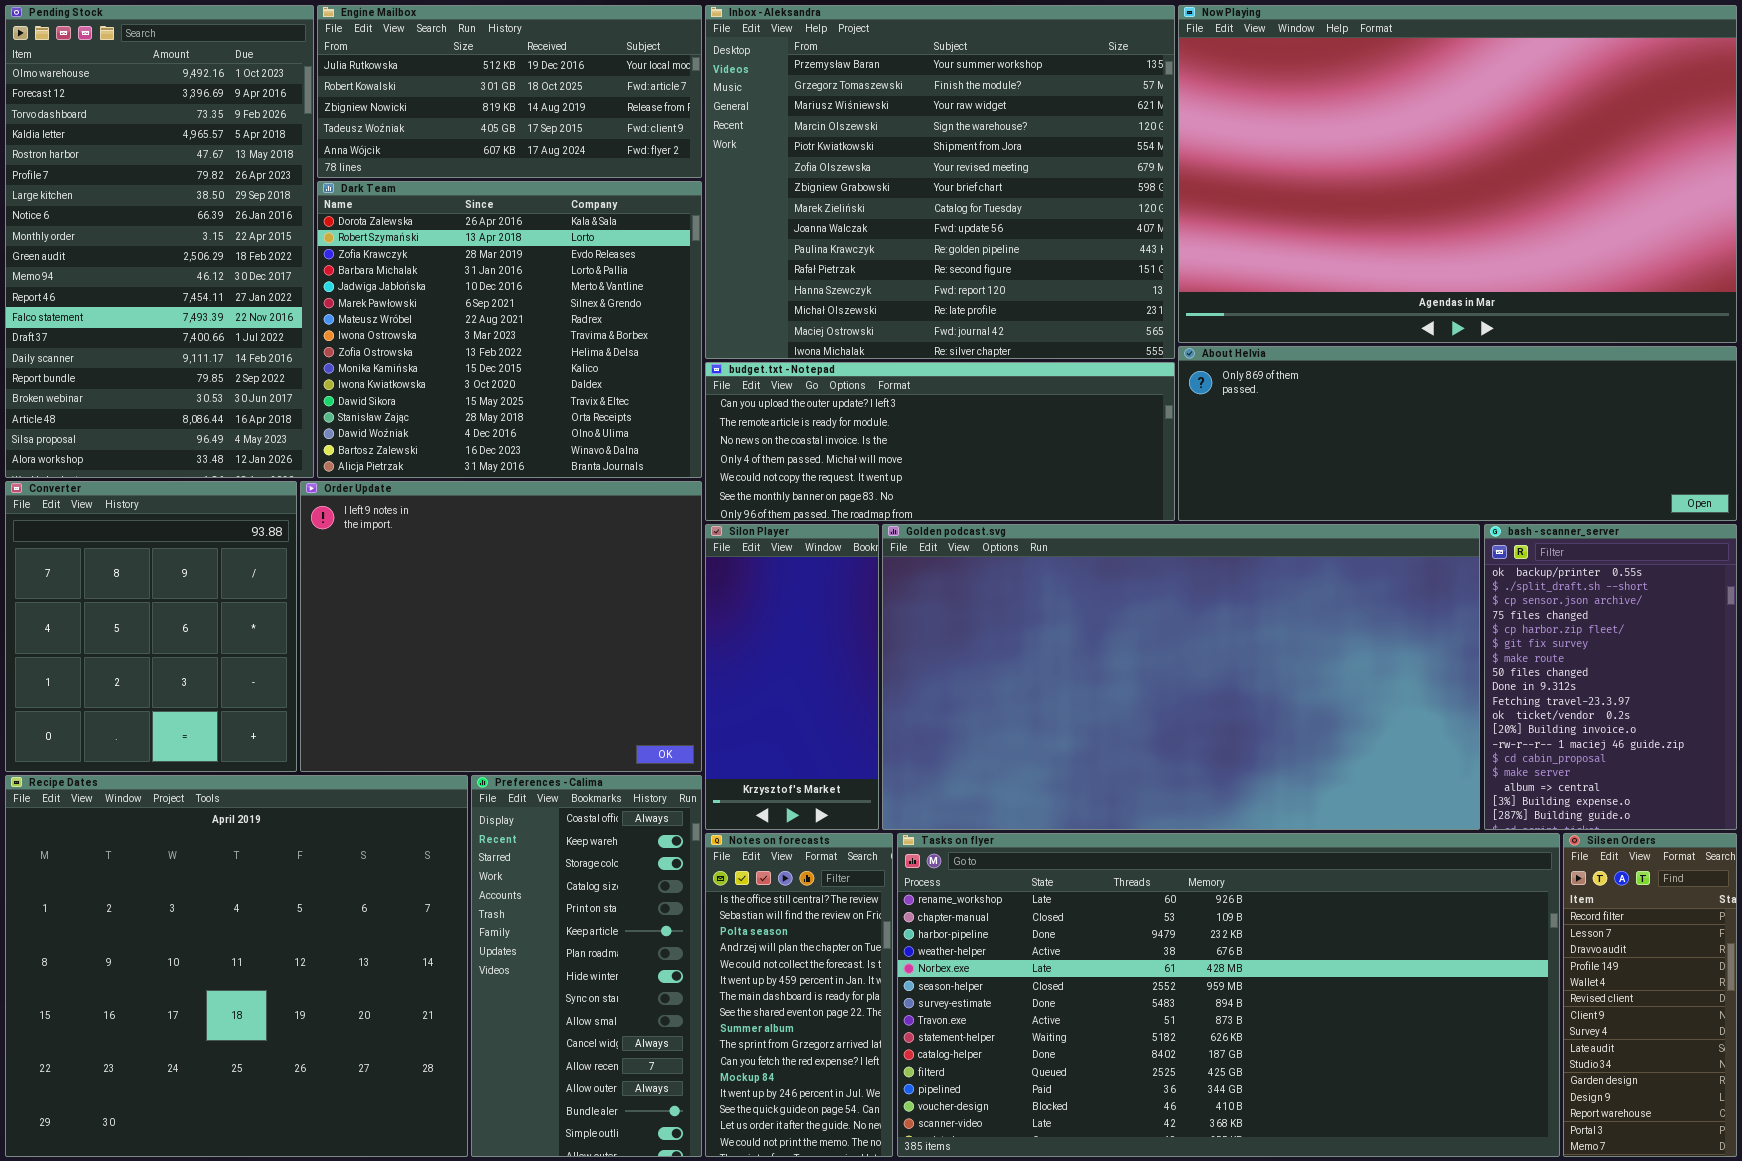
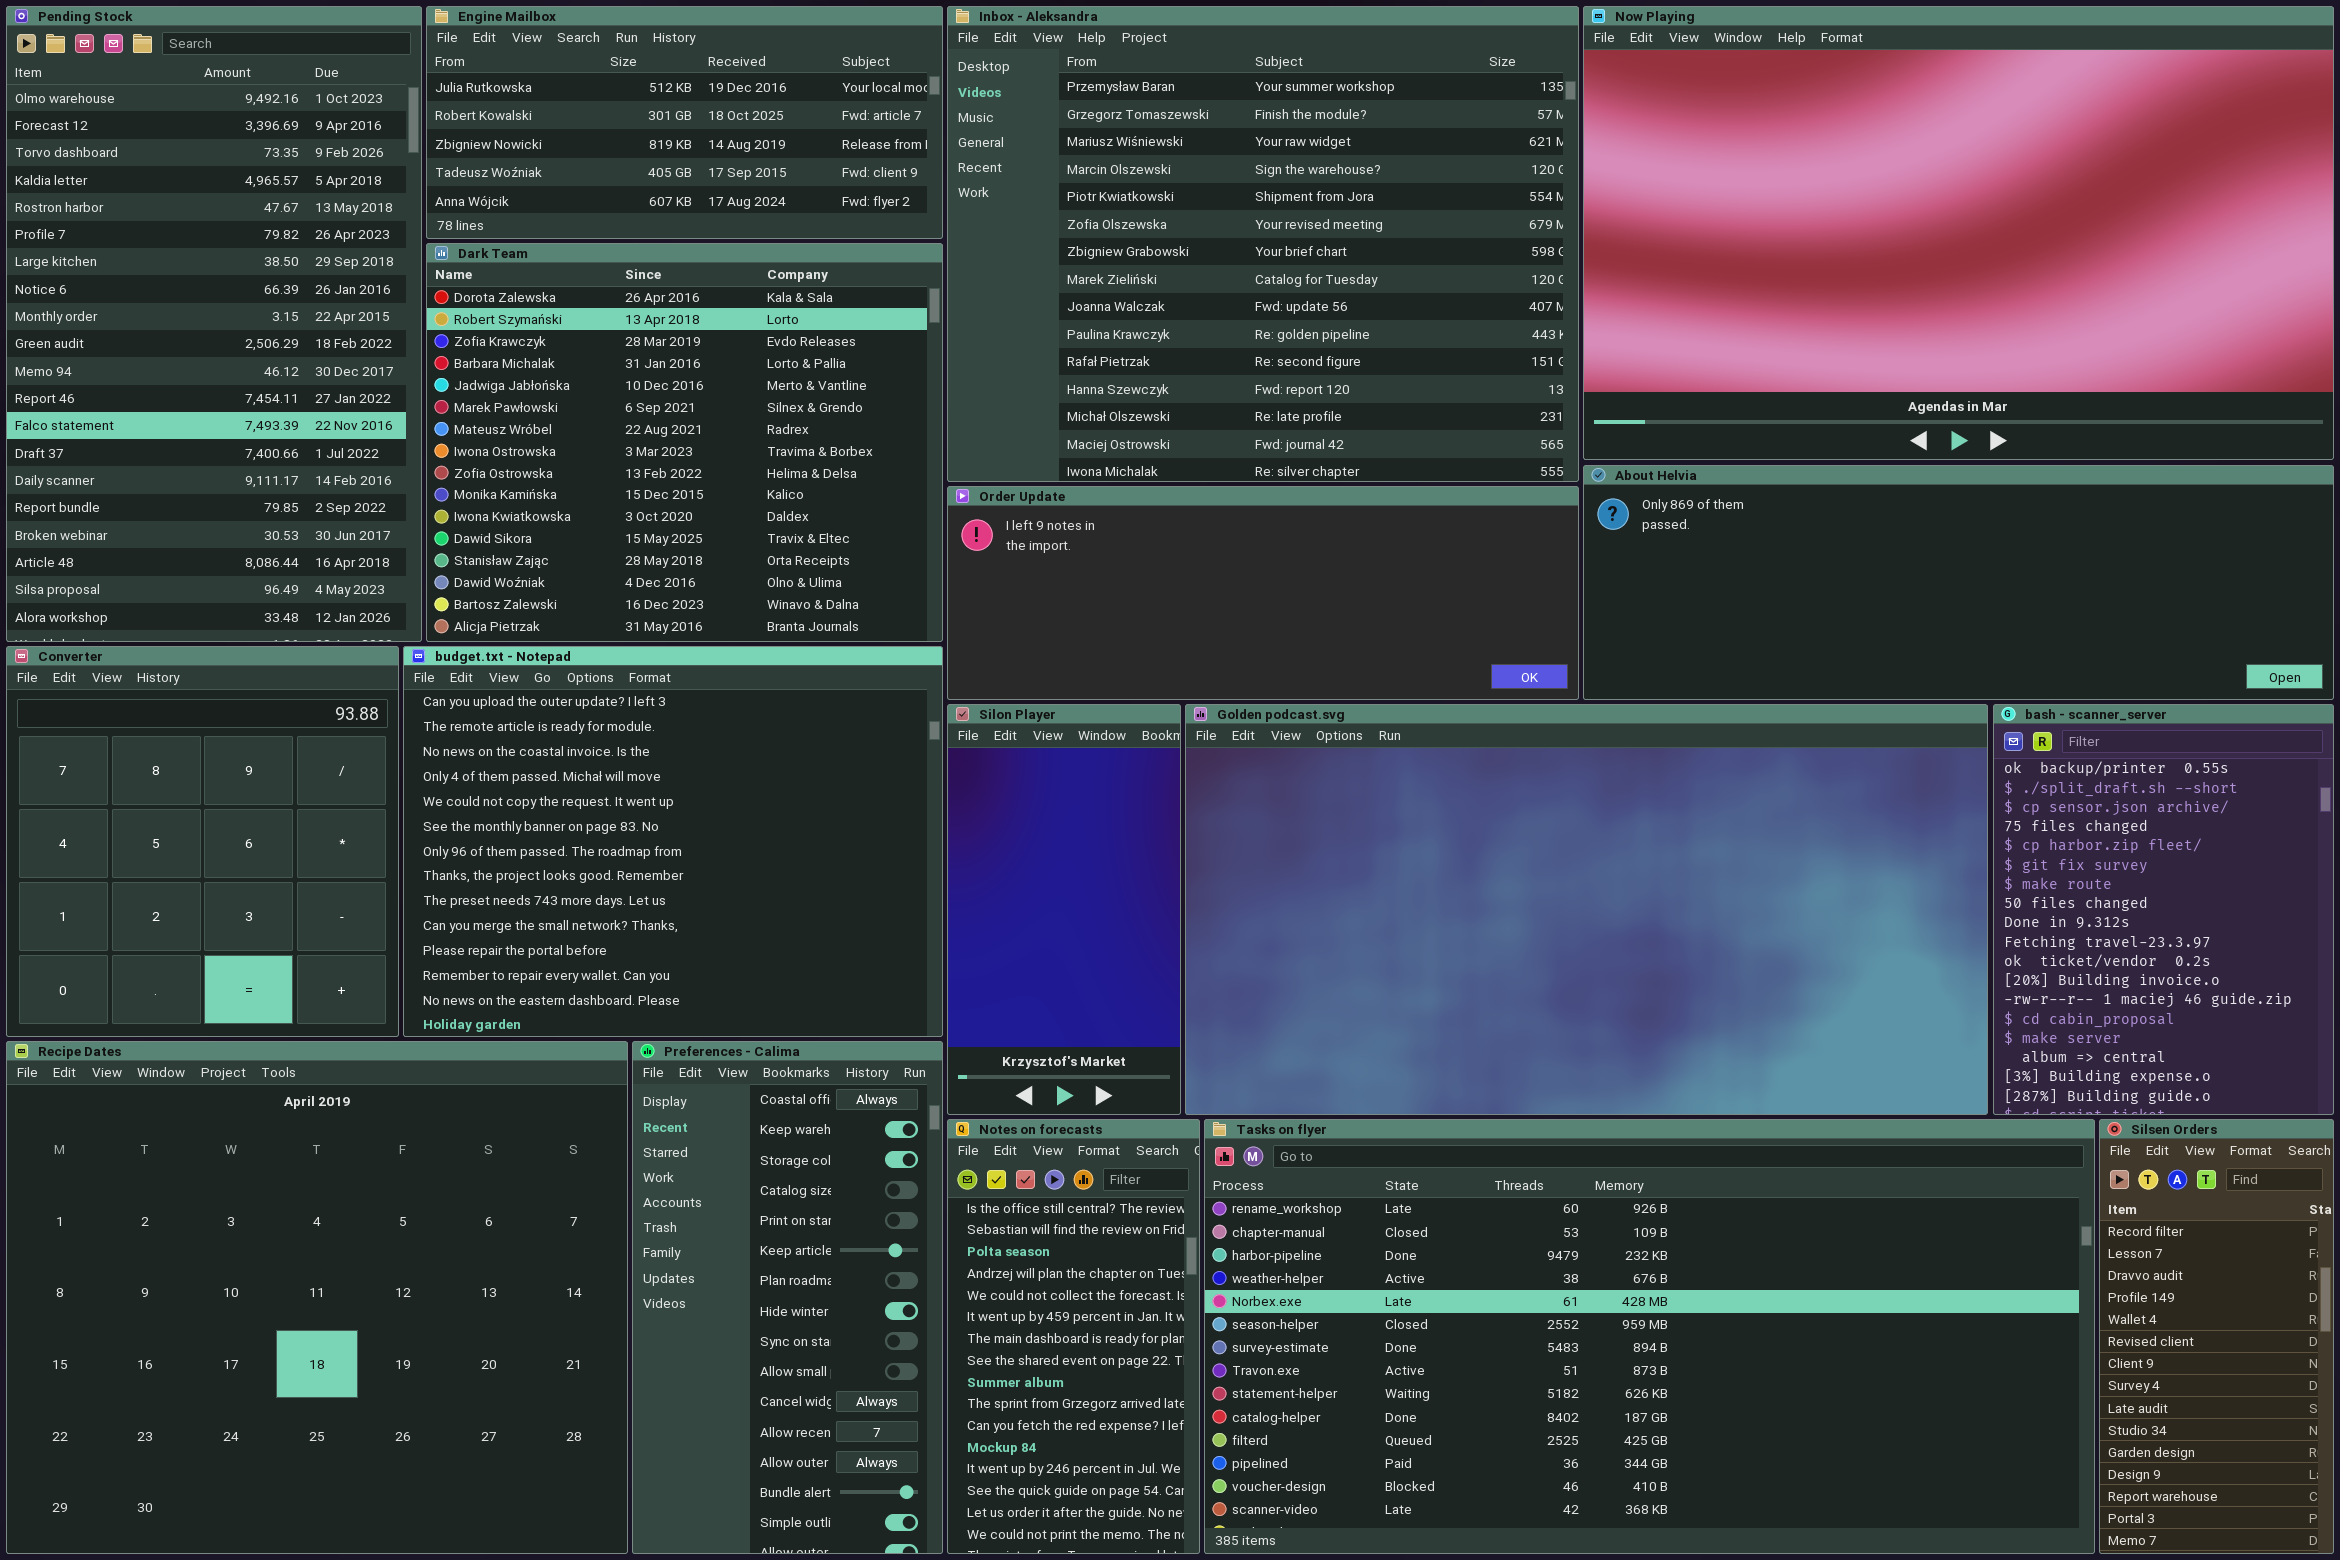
budget.txt - Notepad: [705,362,1175,521] -> [403,646,943,1037], moved, resized
Order Update: [300,481,702,772] -> [947,486,1579,700], moved, resized

